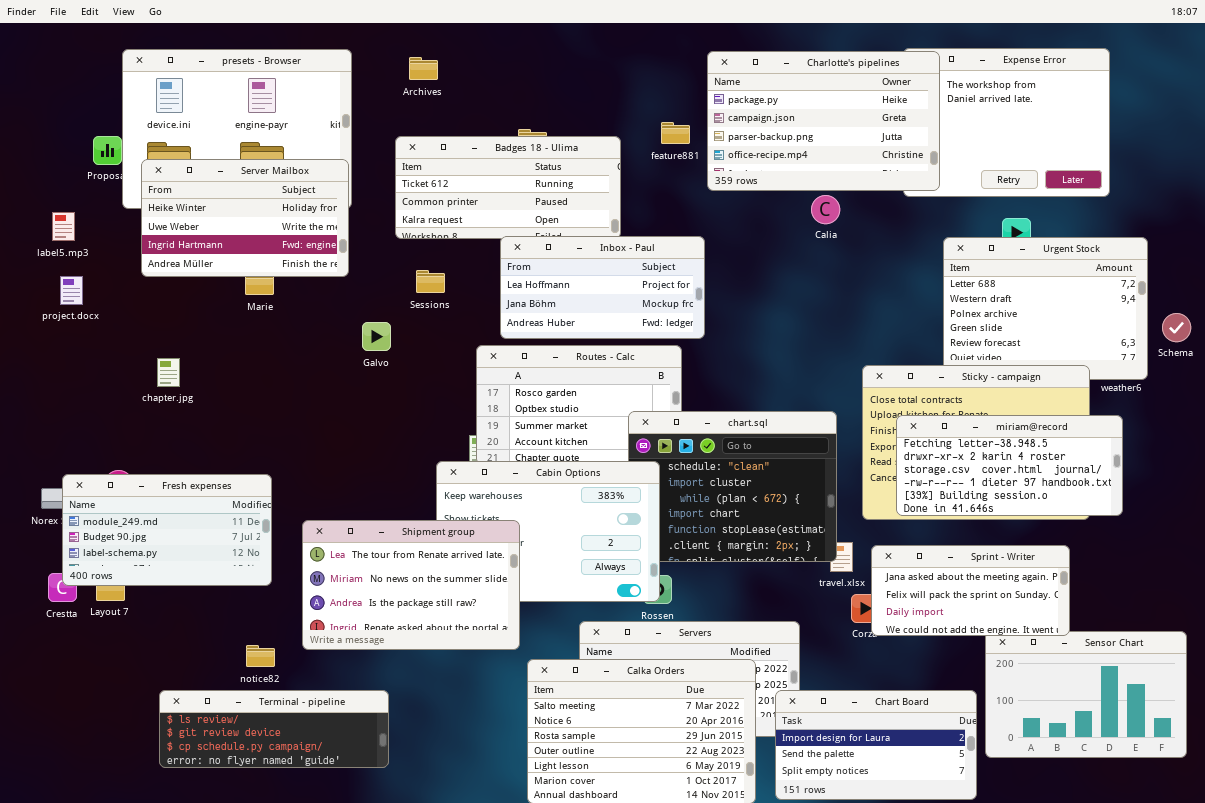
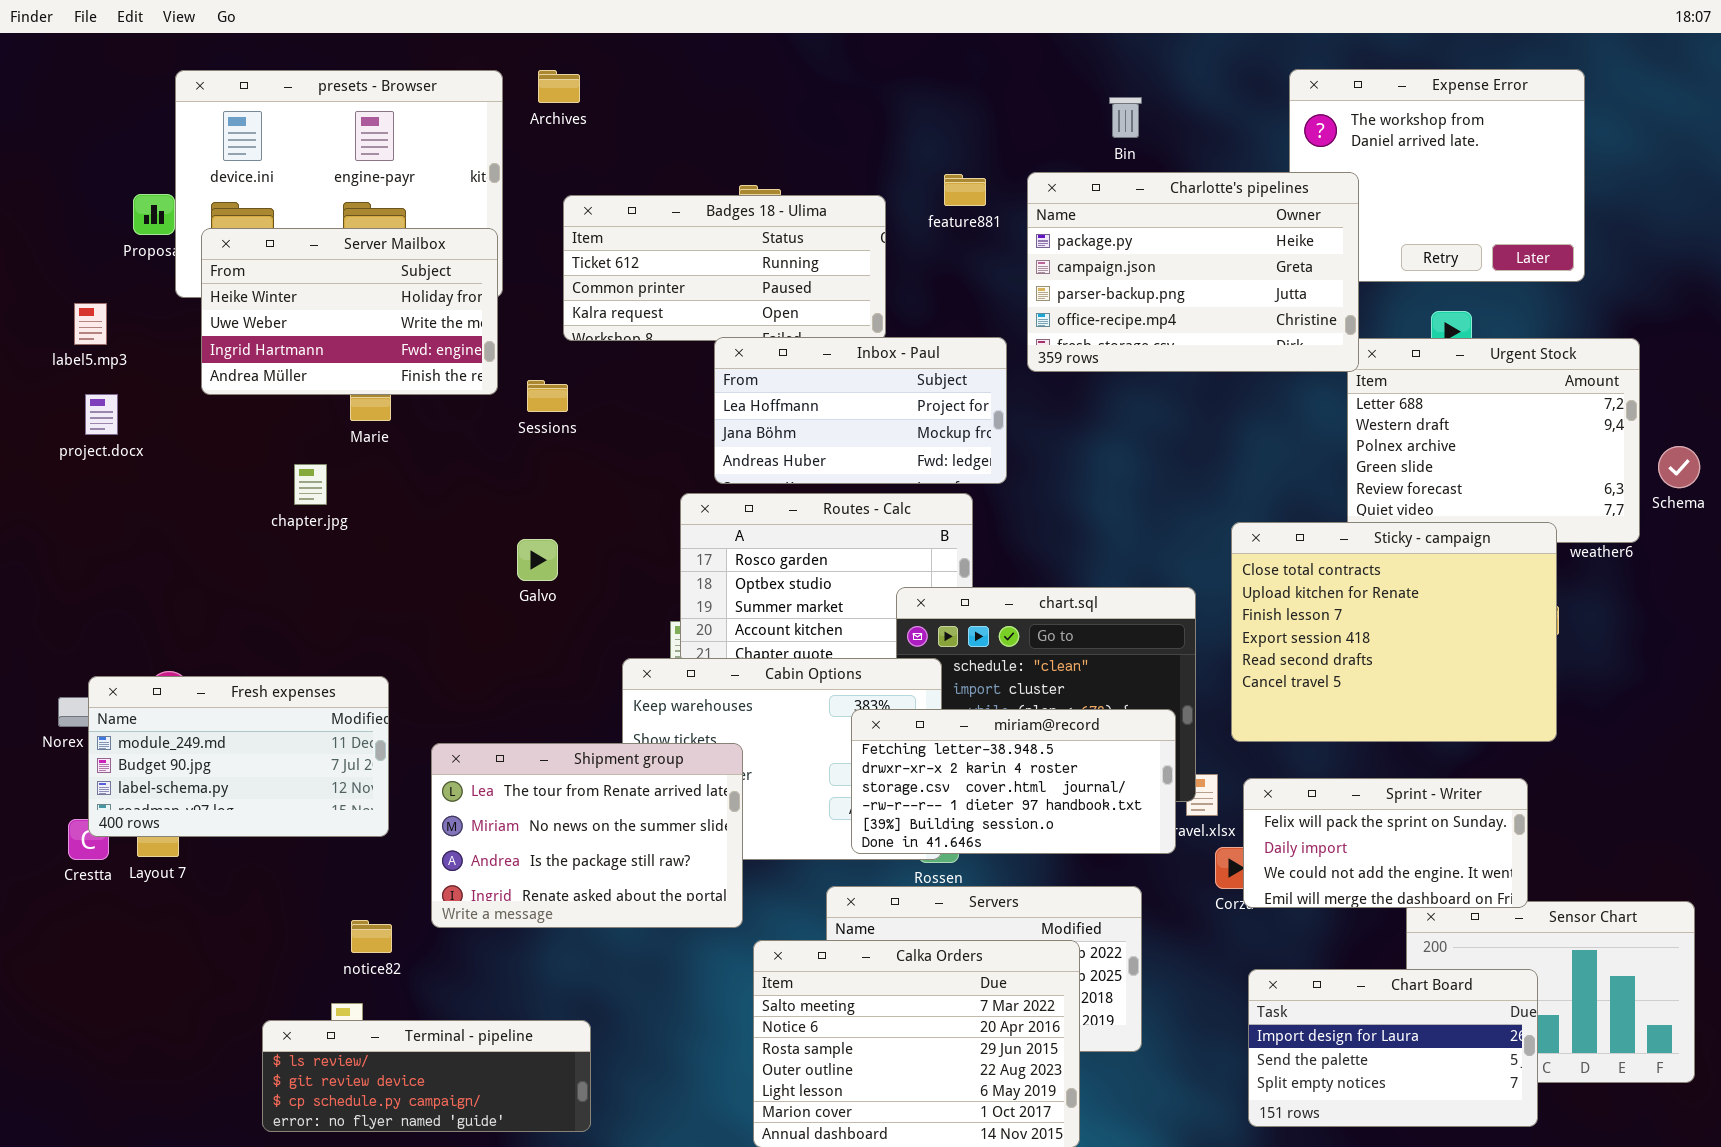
Charlotte's pipelines: [707,51,940,191] -> [1027,172,1359,372], moved
Archives: [409,57,438,80] -> [538,70,580,103], moved
Sessions: [416,270,445,293] -> [527,380,568,412], moved
Galvo: [362,322,391,351] -> [517,539,558,581], moved
chapter.jpg: [157,358,180,387] -> [294,464,327,505], moved
miriam@record: [896,415,1123,516] -> [851,709,1176,854], moved
Sprint - Writer: [871,545,1070,636] -> [1243,778,1528,908], scrolled down 1 row
Terminal - pipeline: [159,690,389,768] -> [262,1020,591,1132], moved
Chart Board: [775,690,977,800] -> [1248,969,1538,1127], moved

